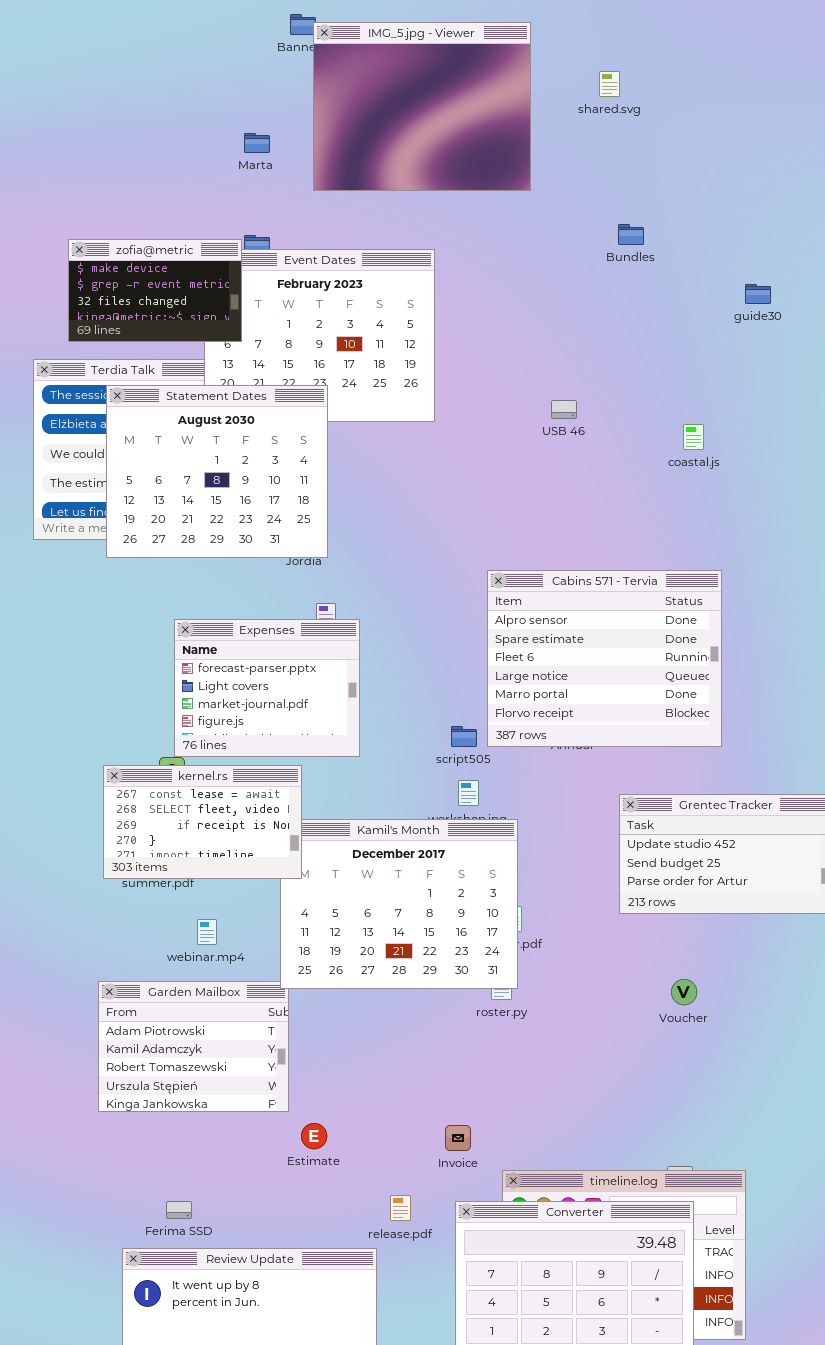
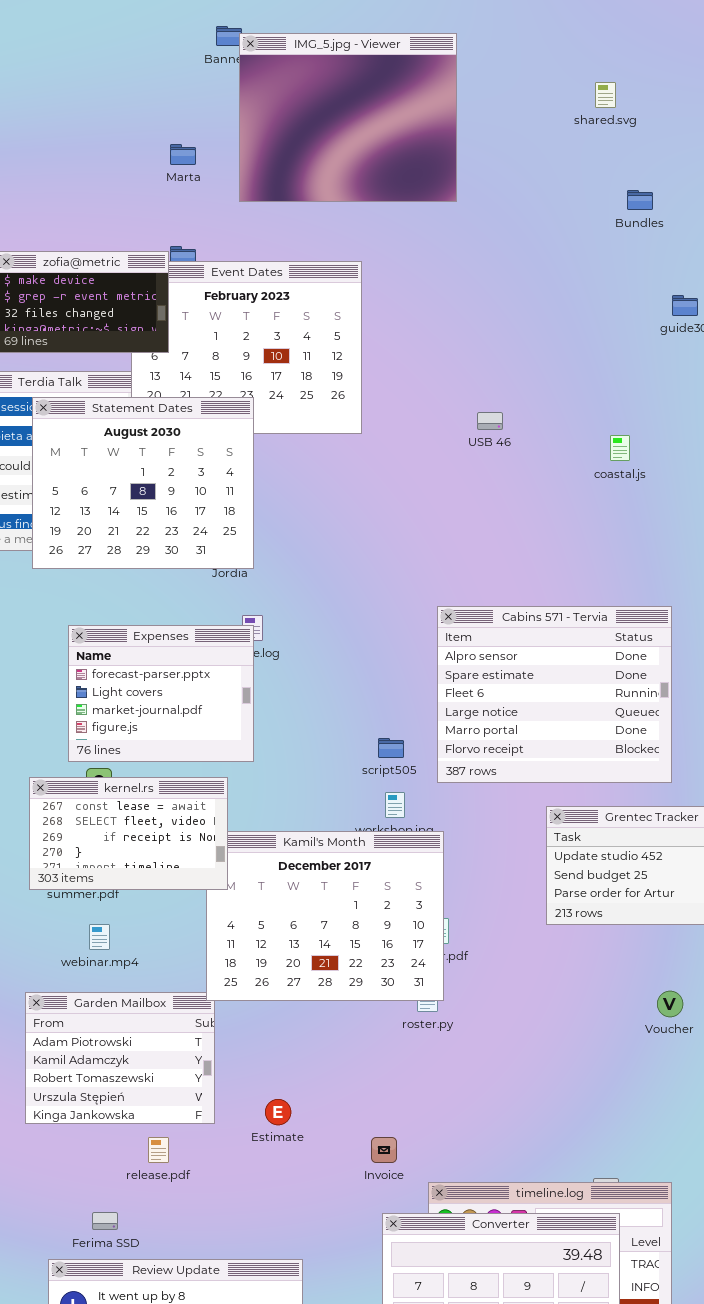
shared.svg: [599,71,620,97] -> [595,82,616,108], moved
Bundles: [618,224,644,245] -> [627,190,653,210], moved
Cabins 571 - Tervia: [487,570,722,747] -> [437,606,672,783], moved
Expenses: [174,619,360,757] -> [68,625,254,762], moved
webinar.mp4: [197,919,217,945] -> [89,924,110,950], moved
Voucher: [671,979,697,1005] -> [657,991,683,1017], moved
Estimate: [301,1123,327,1149] -> [265,1099,291,1125], moved
release.pdf: [390,1195,411,1221] -> [148,1137,169,1163], moved

